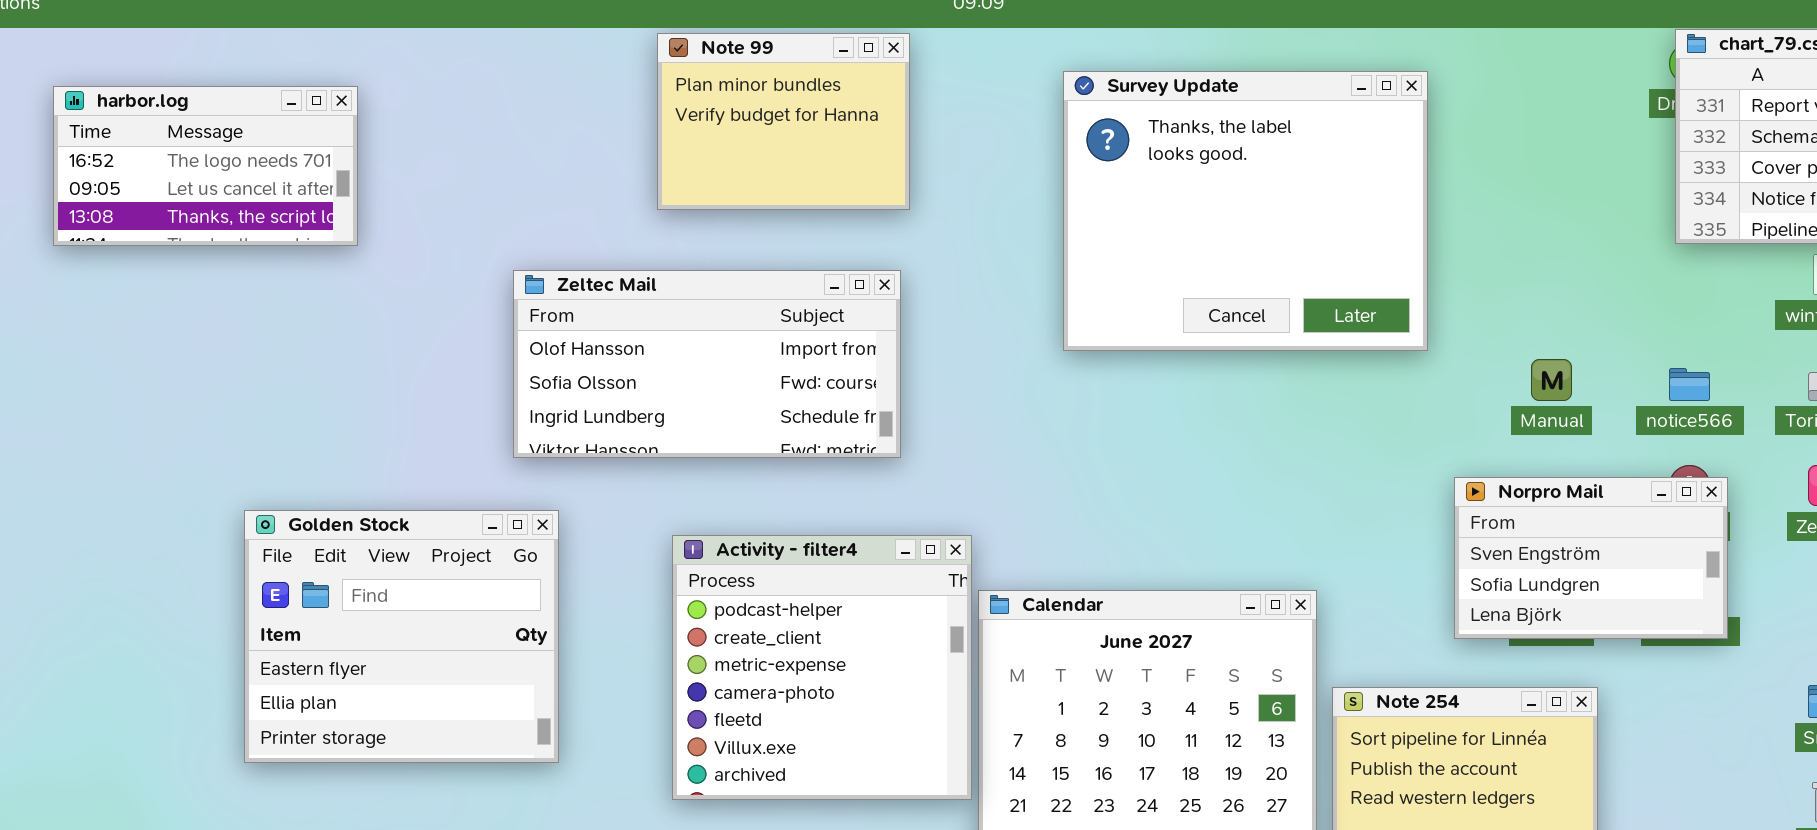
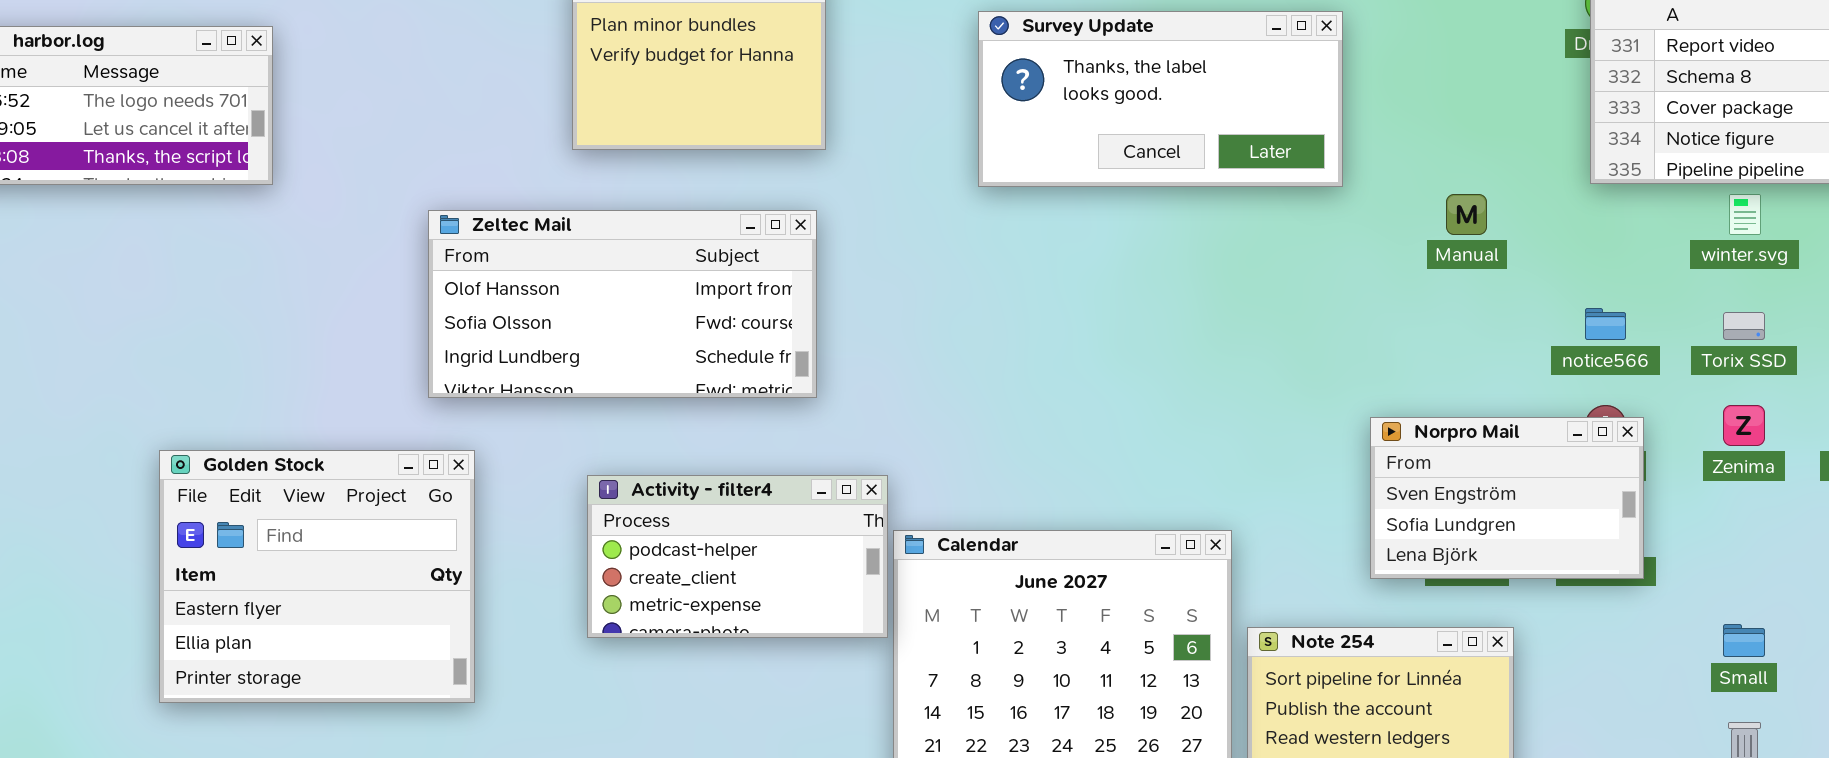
Survey Update: [1063,71,1428,351] -> [978,11,1343,187], resized
Manual: [1531,359,1572,401] -> [1446,194,1487,235], moved
Activity - filter4: [672,535,972,800] -> [587,475,888,638], resized

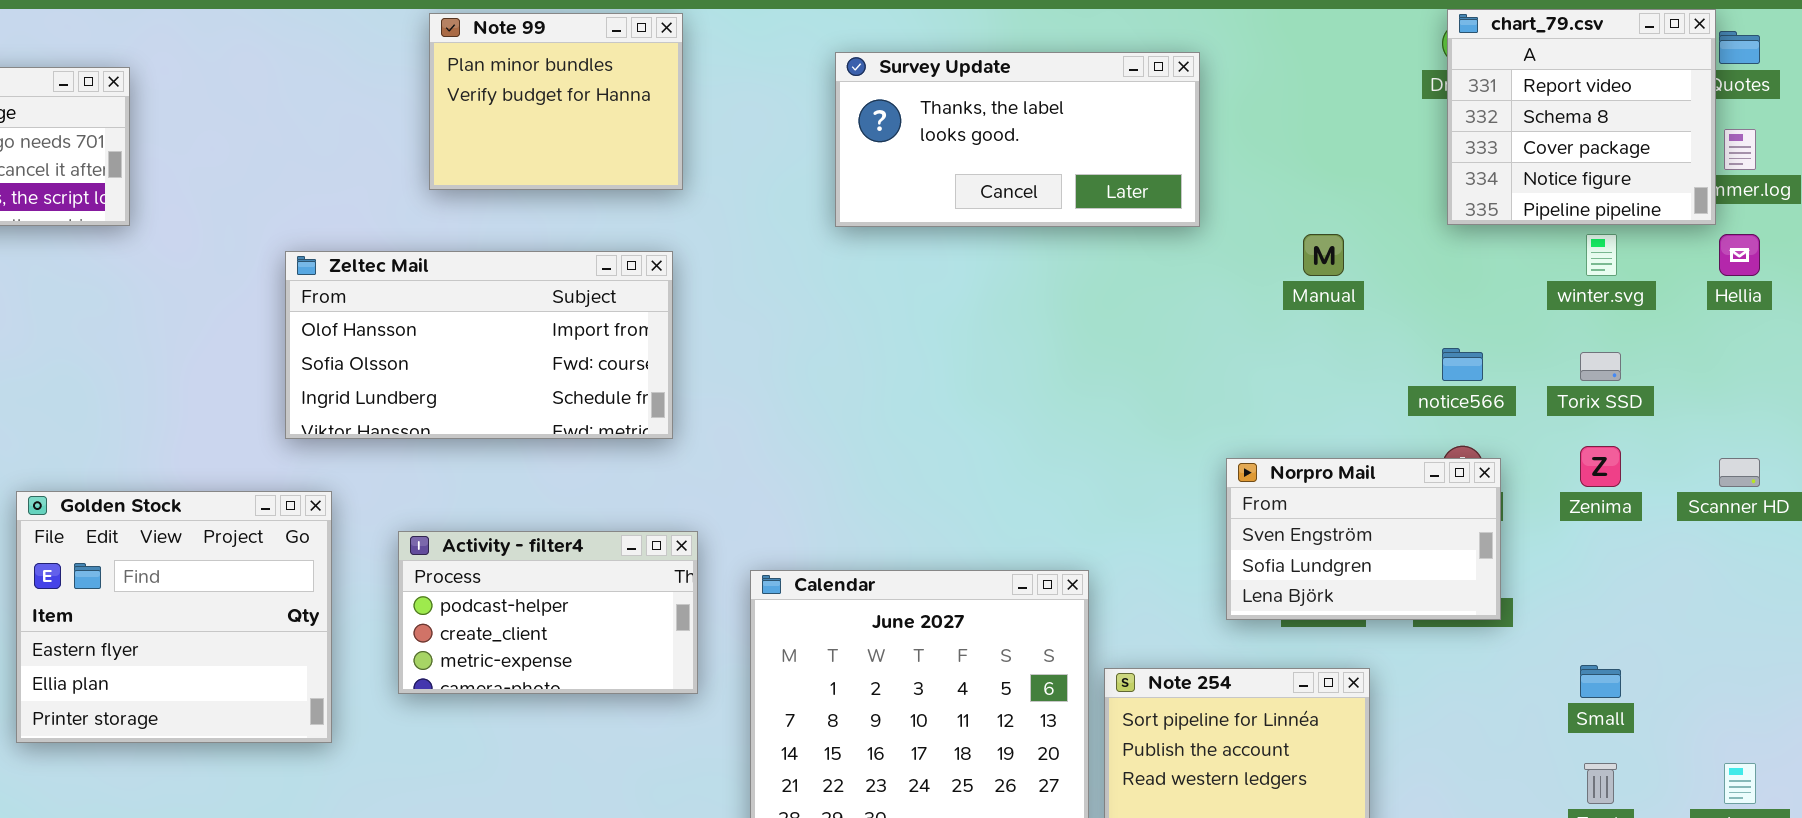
Activity - filter4: [587,475,888,638] -> [398,531,698,694], moved

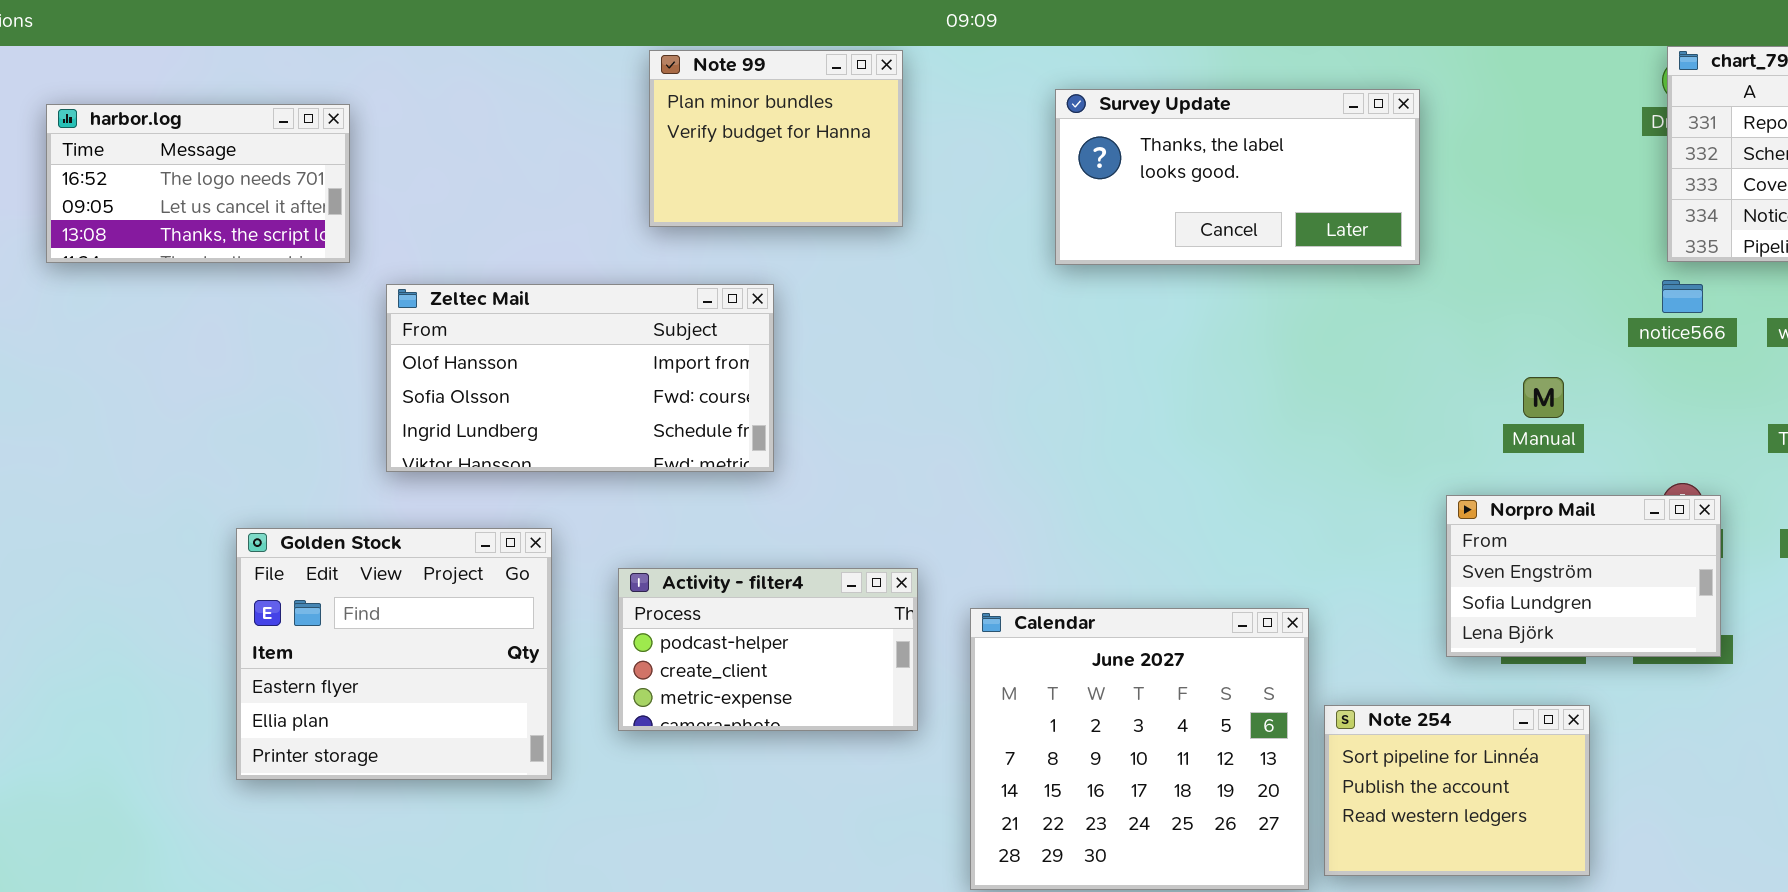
Manual: [1303,234,1344,276] -> [1523,377,1564,418], moved
Zeltec Mail: [285,251,673,439] -> [386,284,774,472], moved
notice566: [1442,348,1483,381] -> [1662,280,1703,313], moved

